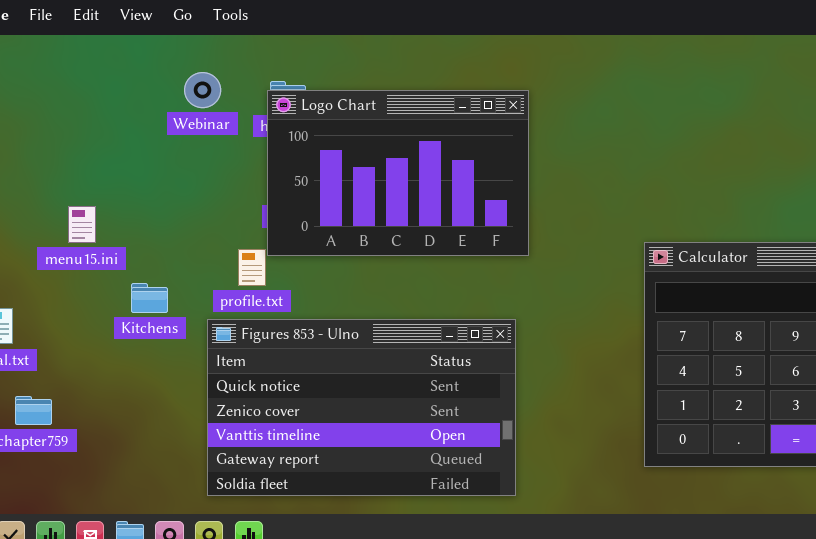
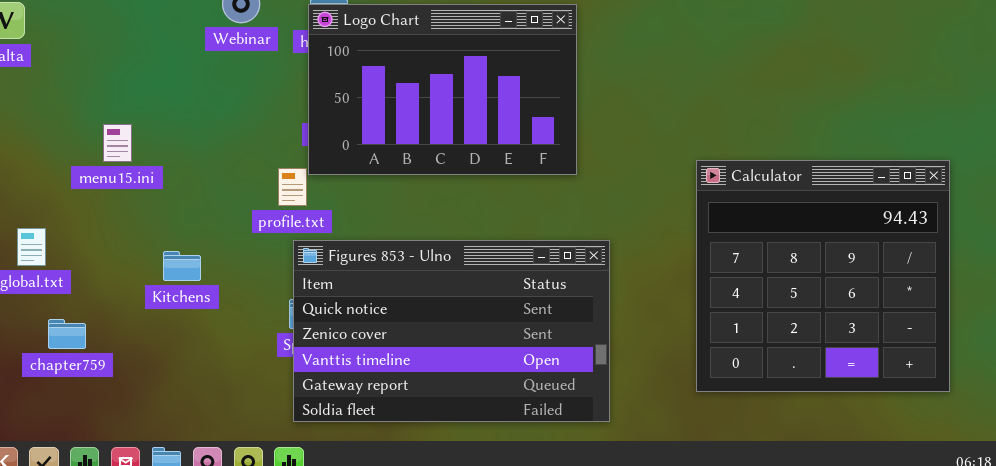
Kitchens: [131,283,168,313] -> [163,251,201,281], moved
Figures 853 - Ulno: [207,319,516,496] -> [293,240,610,422], moved

